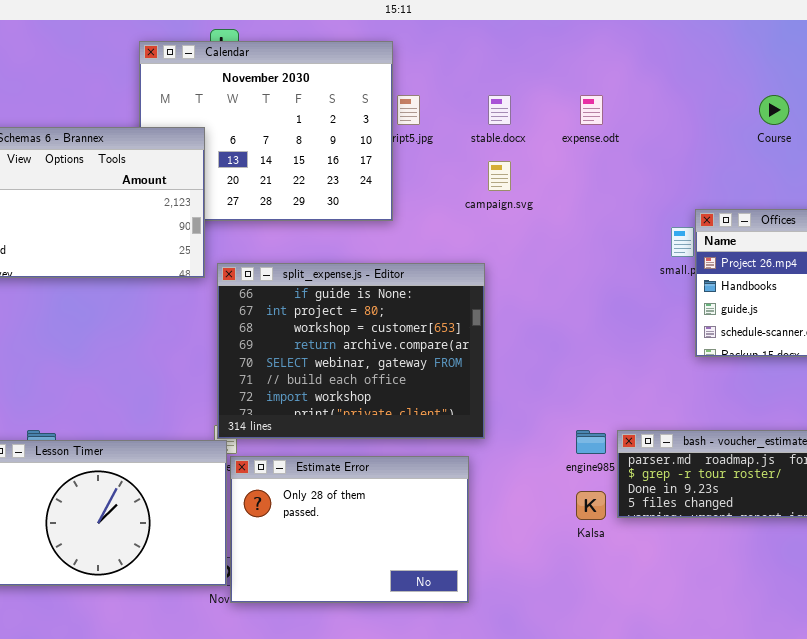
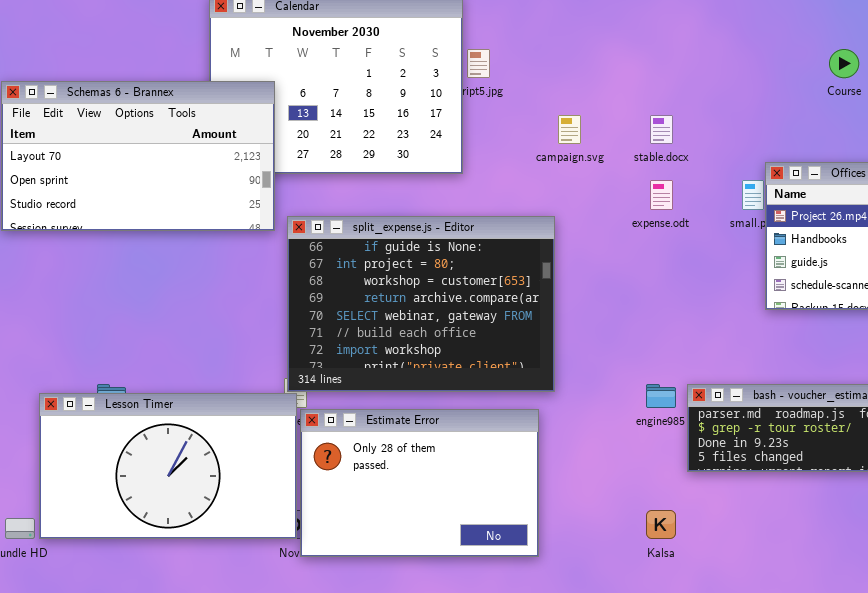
stable.docx: [488,95,511,125] -> [650,115,673,144], moved
expense.odt: [580,95,603,125] -> [650,180,673,210], moved
Kalsa: [576,491,606,520] -> [646,510,676,539], moved

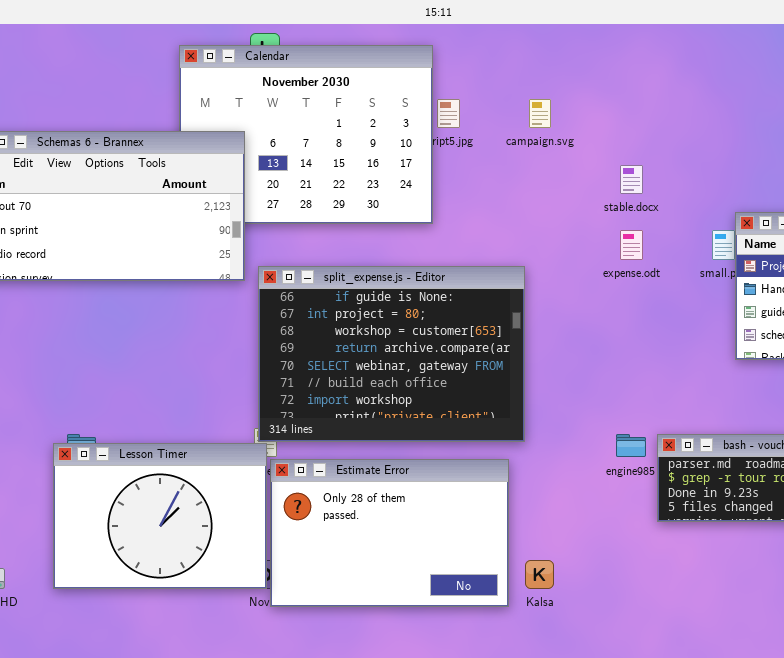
campaign.svg: [558,115,581,144] -> [529,99,551,128], moved
Lesson Timer: [39,393,297,539] -> [53,443,267,589], resized
Kalsa: [646,510,676,539] -> [525,560,554,589], moved

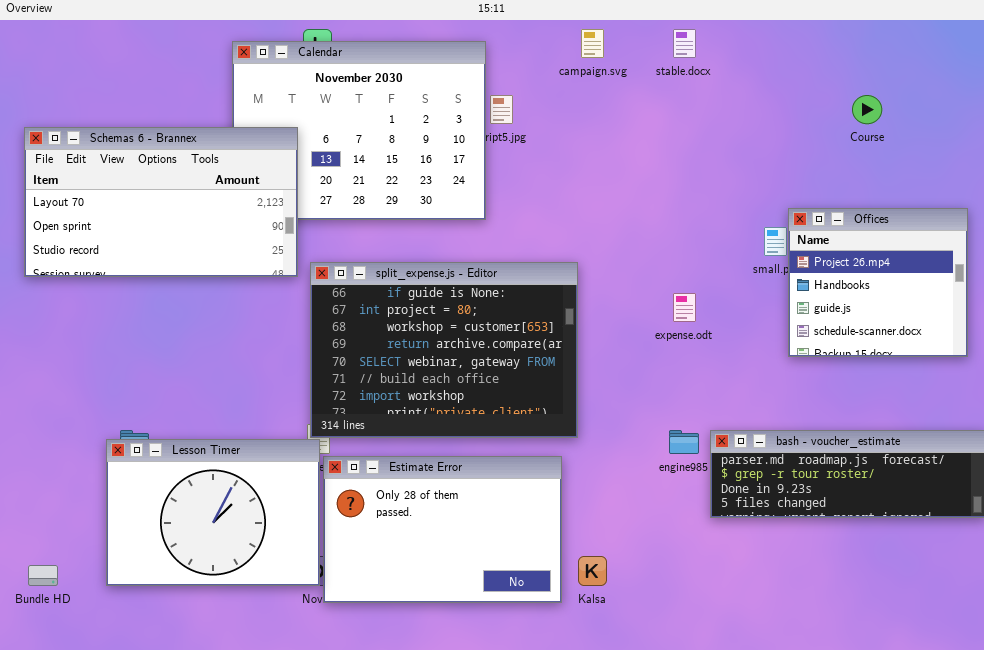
campaign.svg: [529,99,551,128] -> [581,29,604,58], moved
stable.docx: [620,165,643,194] -> [673,29,696,58], moved
expense.odt: [620,230,643,260] -> [673,293,696,322], moved

